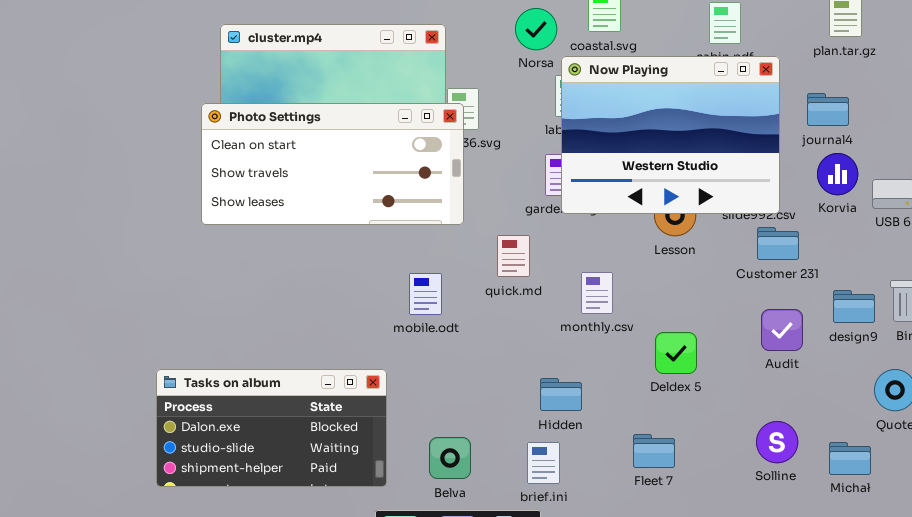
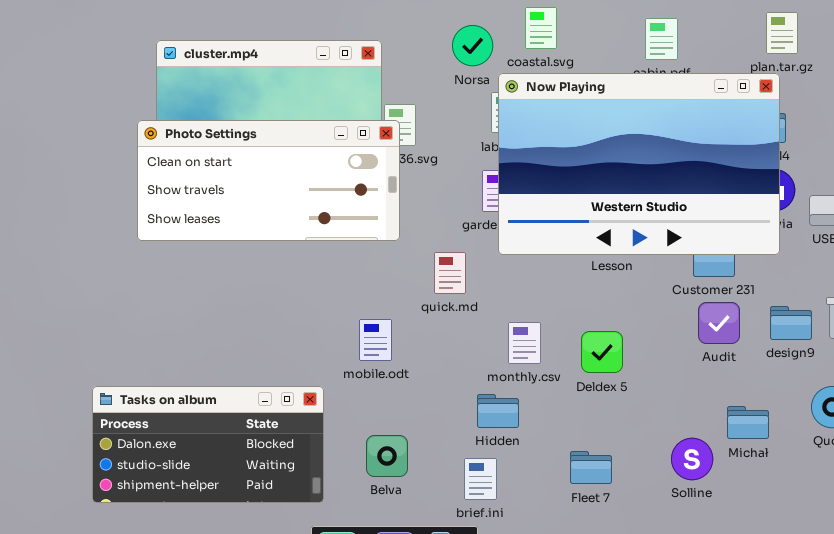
Now Playing: [561,56,780,214] -> [498,73,780,255], resized
monthly.csv: [581,272,613,314] -> [508,322,541,364], moved
mobile.odt: [409,273,442,315] -> [359,319,392,361], moved
Audit: [761,309,803,351] -> [698,302,740,344], moved
Deldex 5: [655,332,697,374] -> [581,331,623,373], moved
Solline: [756,421,798,463] -> [671,438,713,480], moved
Belva: [429,437,471,479] -> [366,435,408,477], moved
Michał: [829,442,871,475] -> [727,406,769,439], moved

